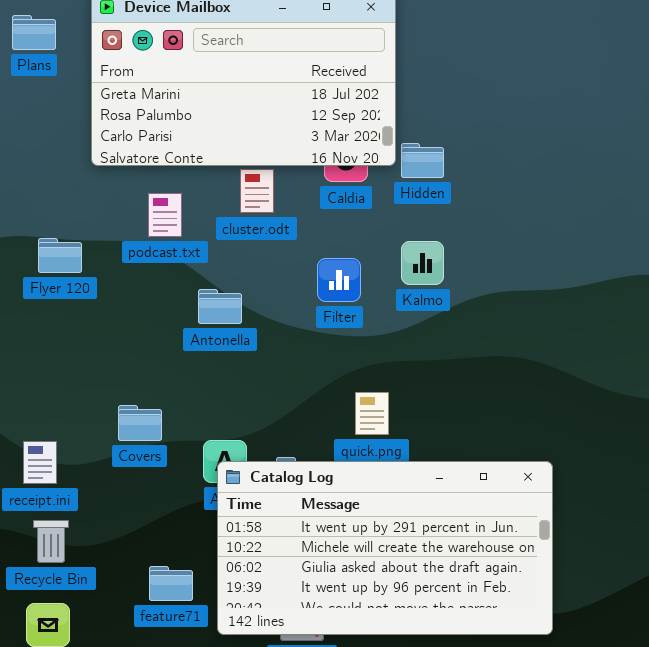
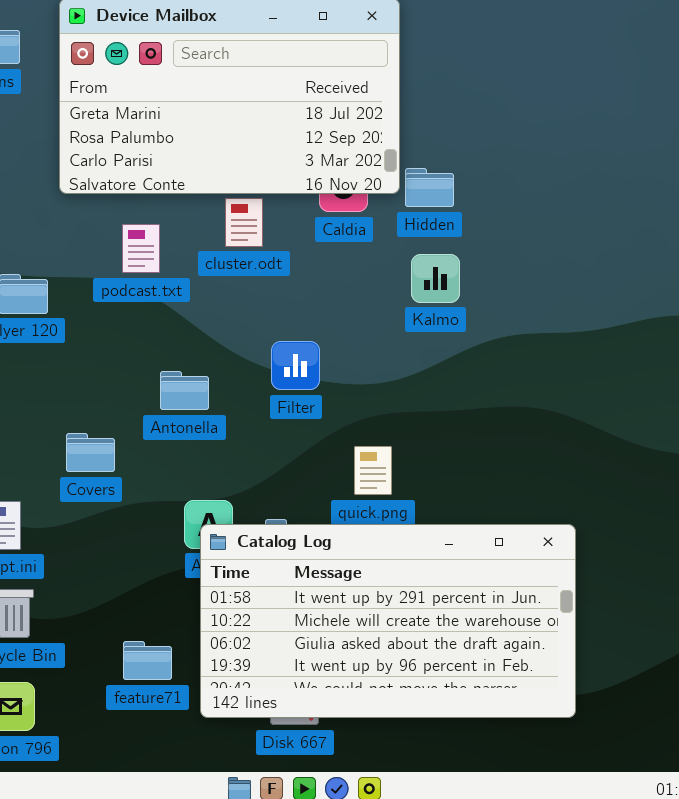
Kalmo: [401,241,444,285] -> [411,254,460,303], moved
Filter: [317,258,361,302] -> [271,341,320,390], moved
Antonella: [198,289,242,324] -> [160,371,209,410], moved
Covers: [118,405,162,441] -> [66,433,115,472], moved

